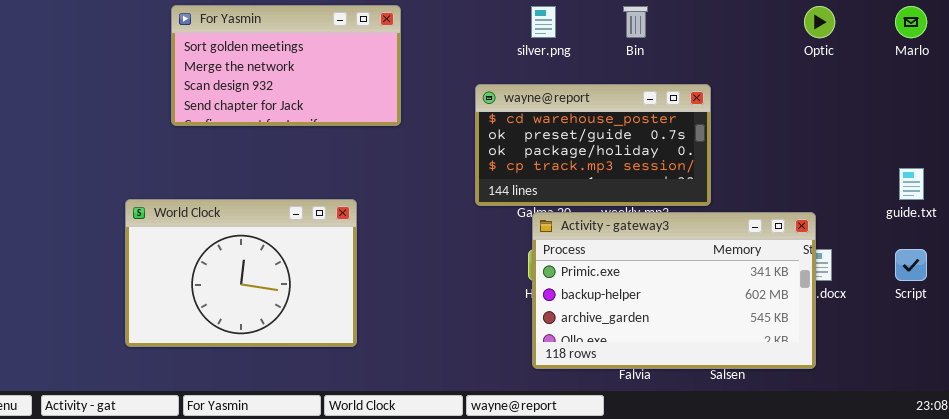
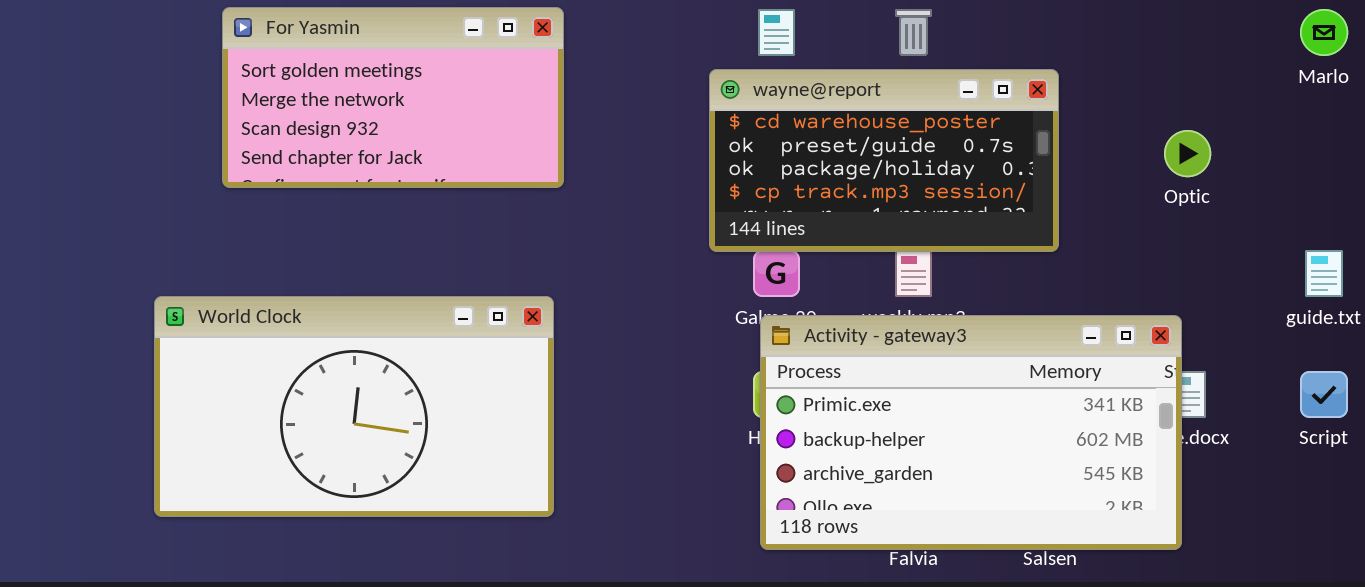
Optic: [804,6,835,38] -> [1164,130,1211,177], moved
wayne@report: [475,84,711,206] -> [709,69,1059,252], moved
World Clock: [125,199,357,347] -> [154,296,554,517], resized

